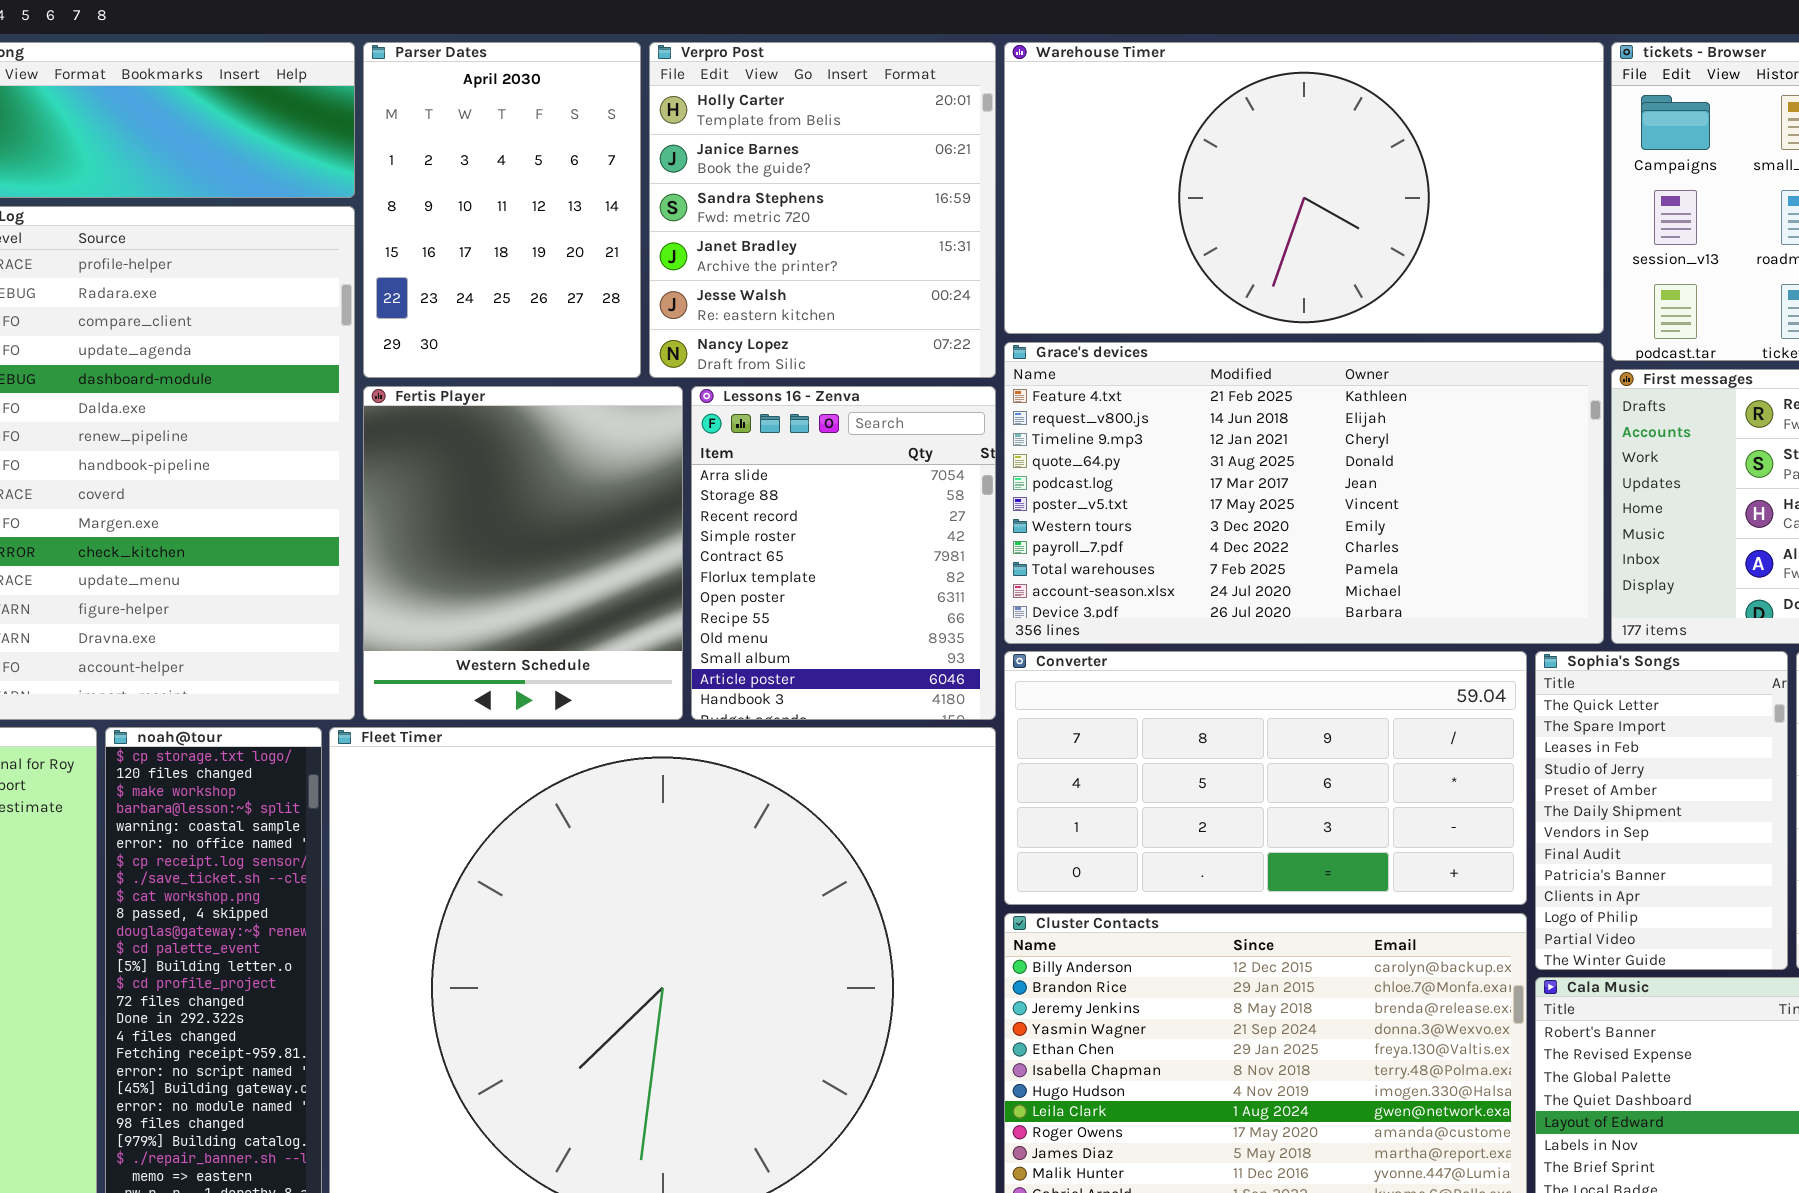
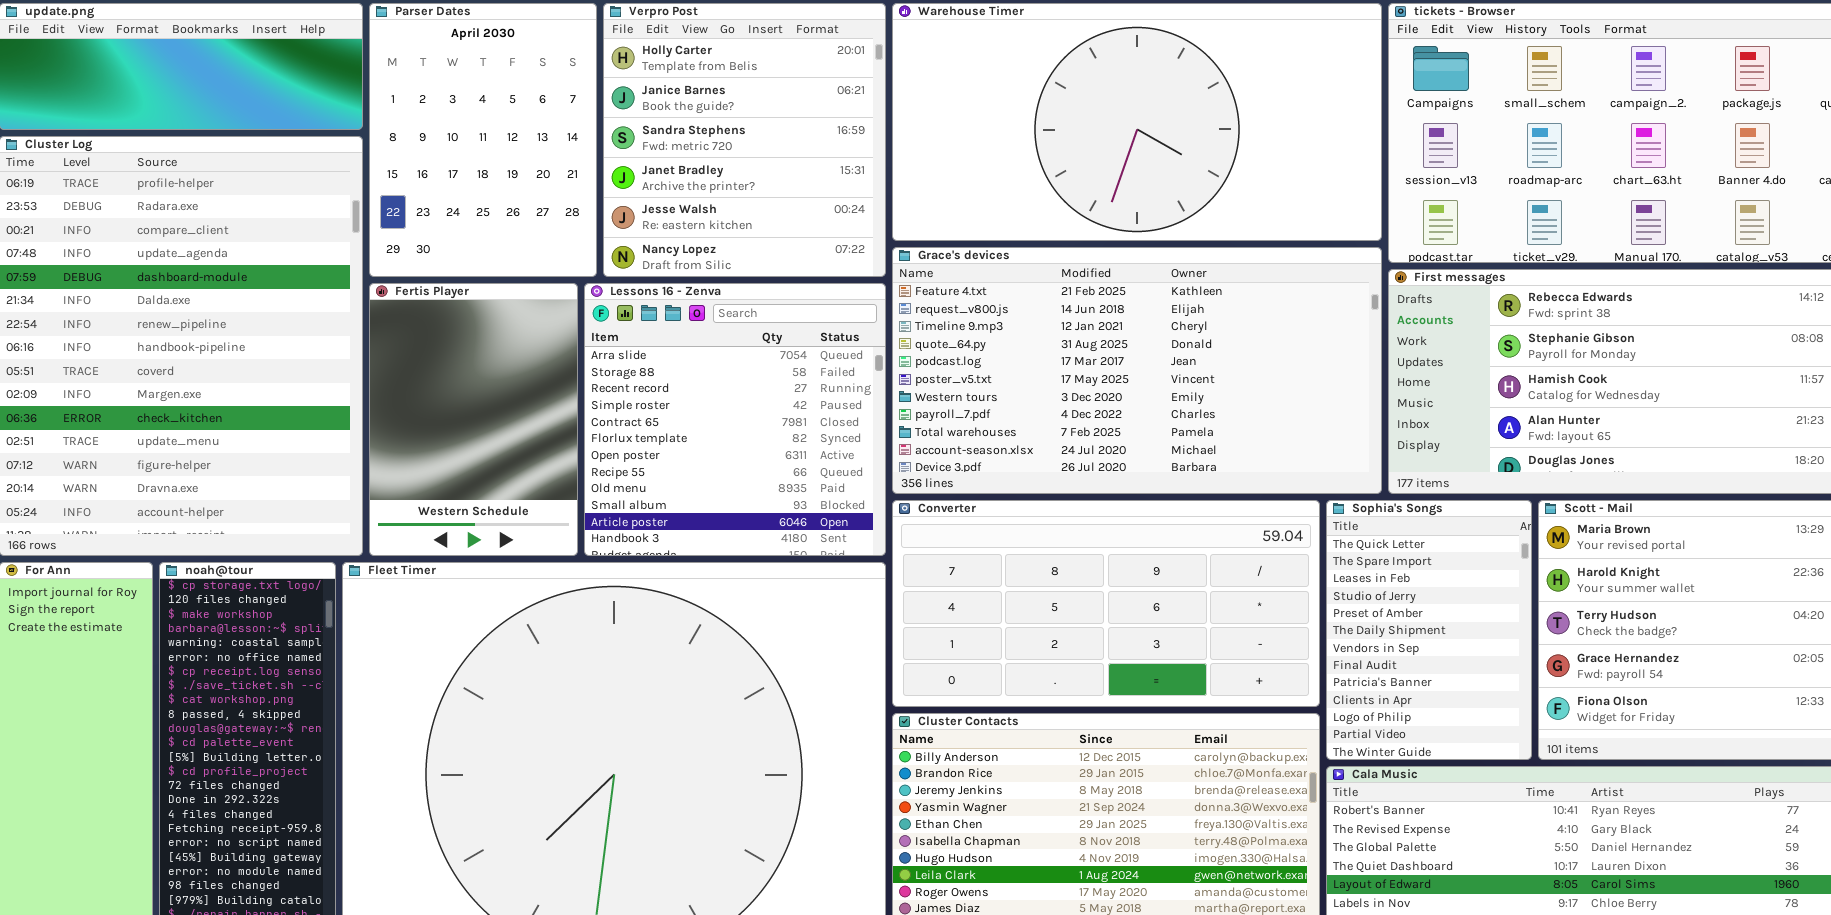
Fertis Player: [363,386,683,720] -> [369,283,578,556], resized
Lessons 16 - Zenva: [691,386,996,720] -> [584,283,886,556], resized

